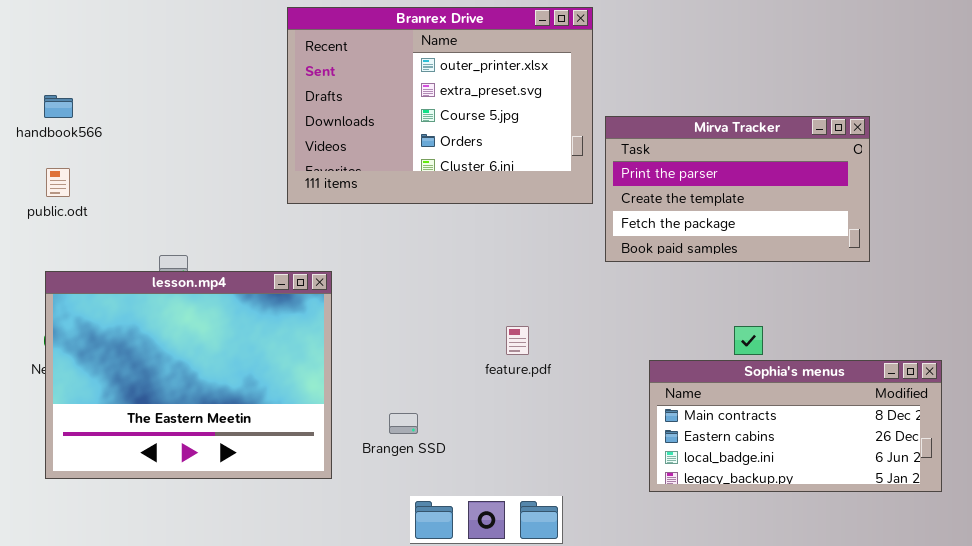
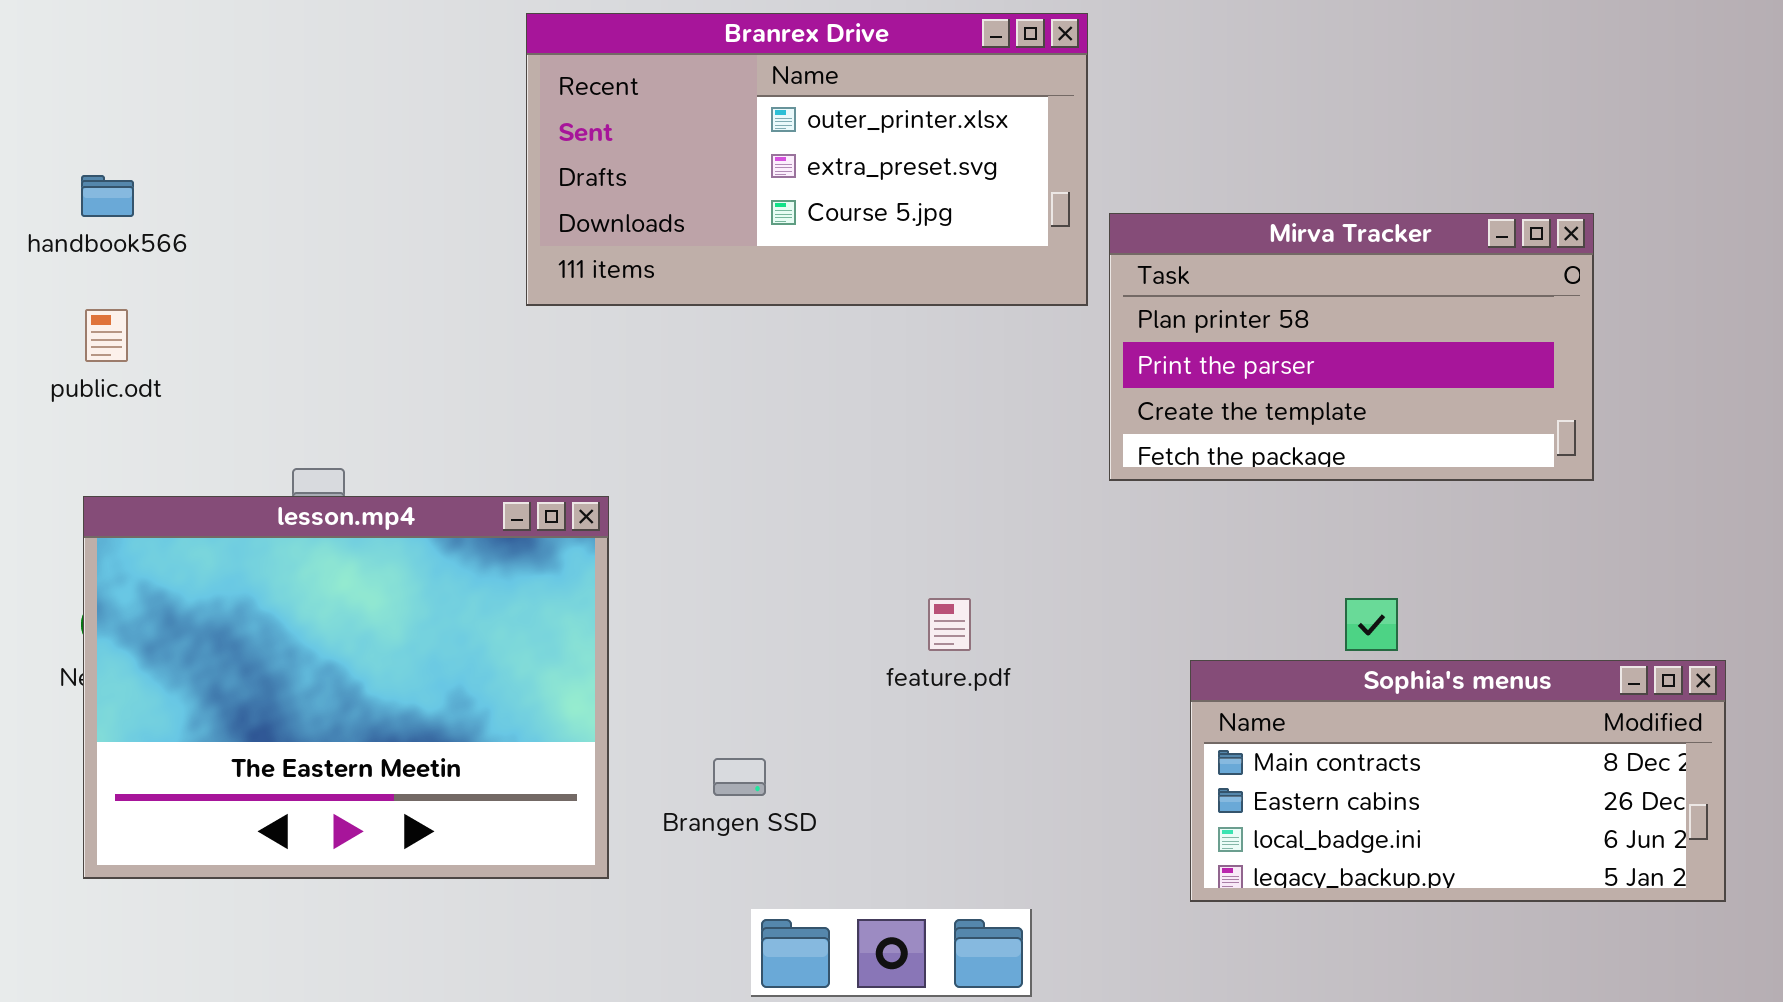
Branrex Drive: [287,7,593,204] -> [526,13,1088,306], resized
Mirva Tracker: [605,116,870,262] -> [1109,213,1594,481], scrolled up 1 row

